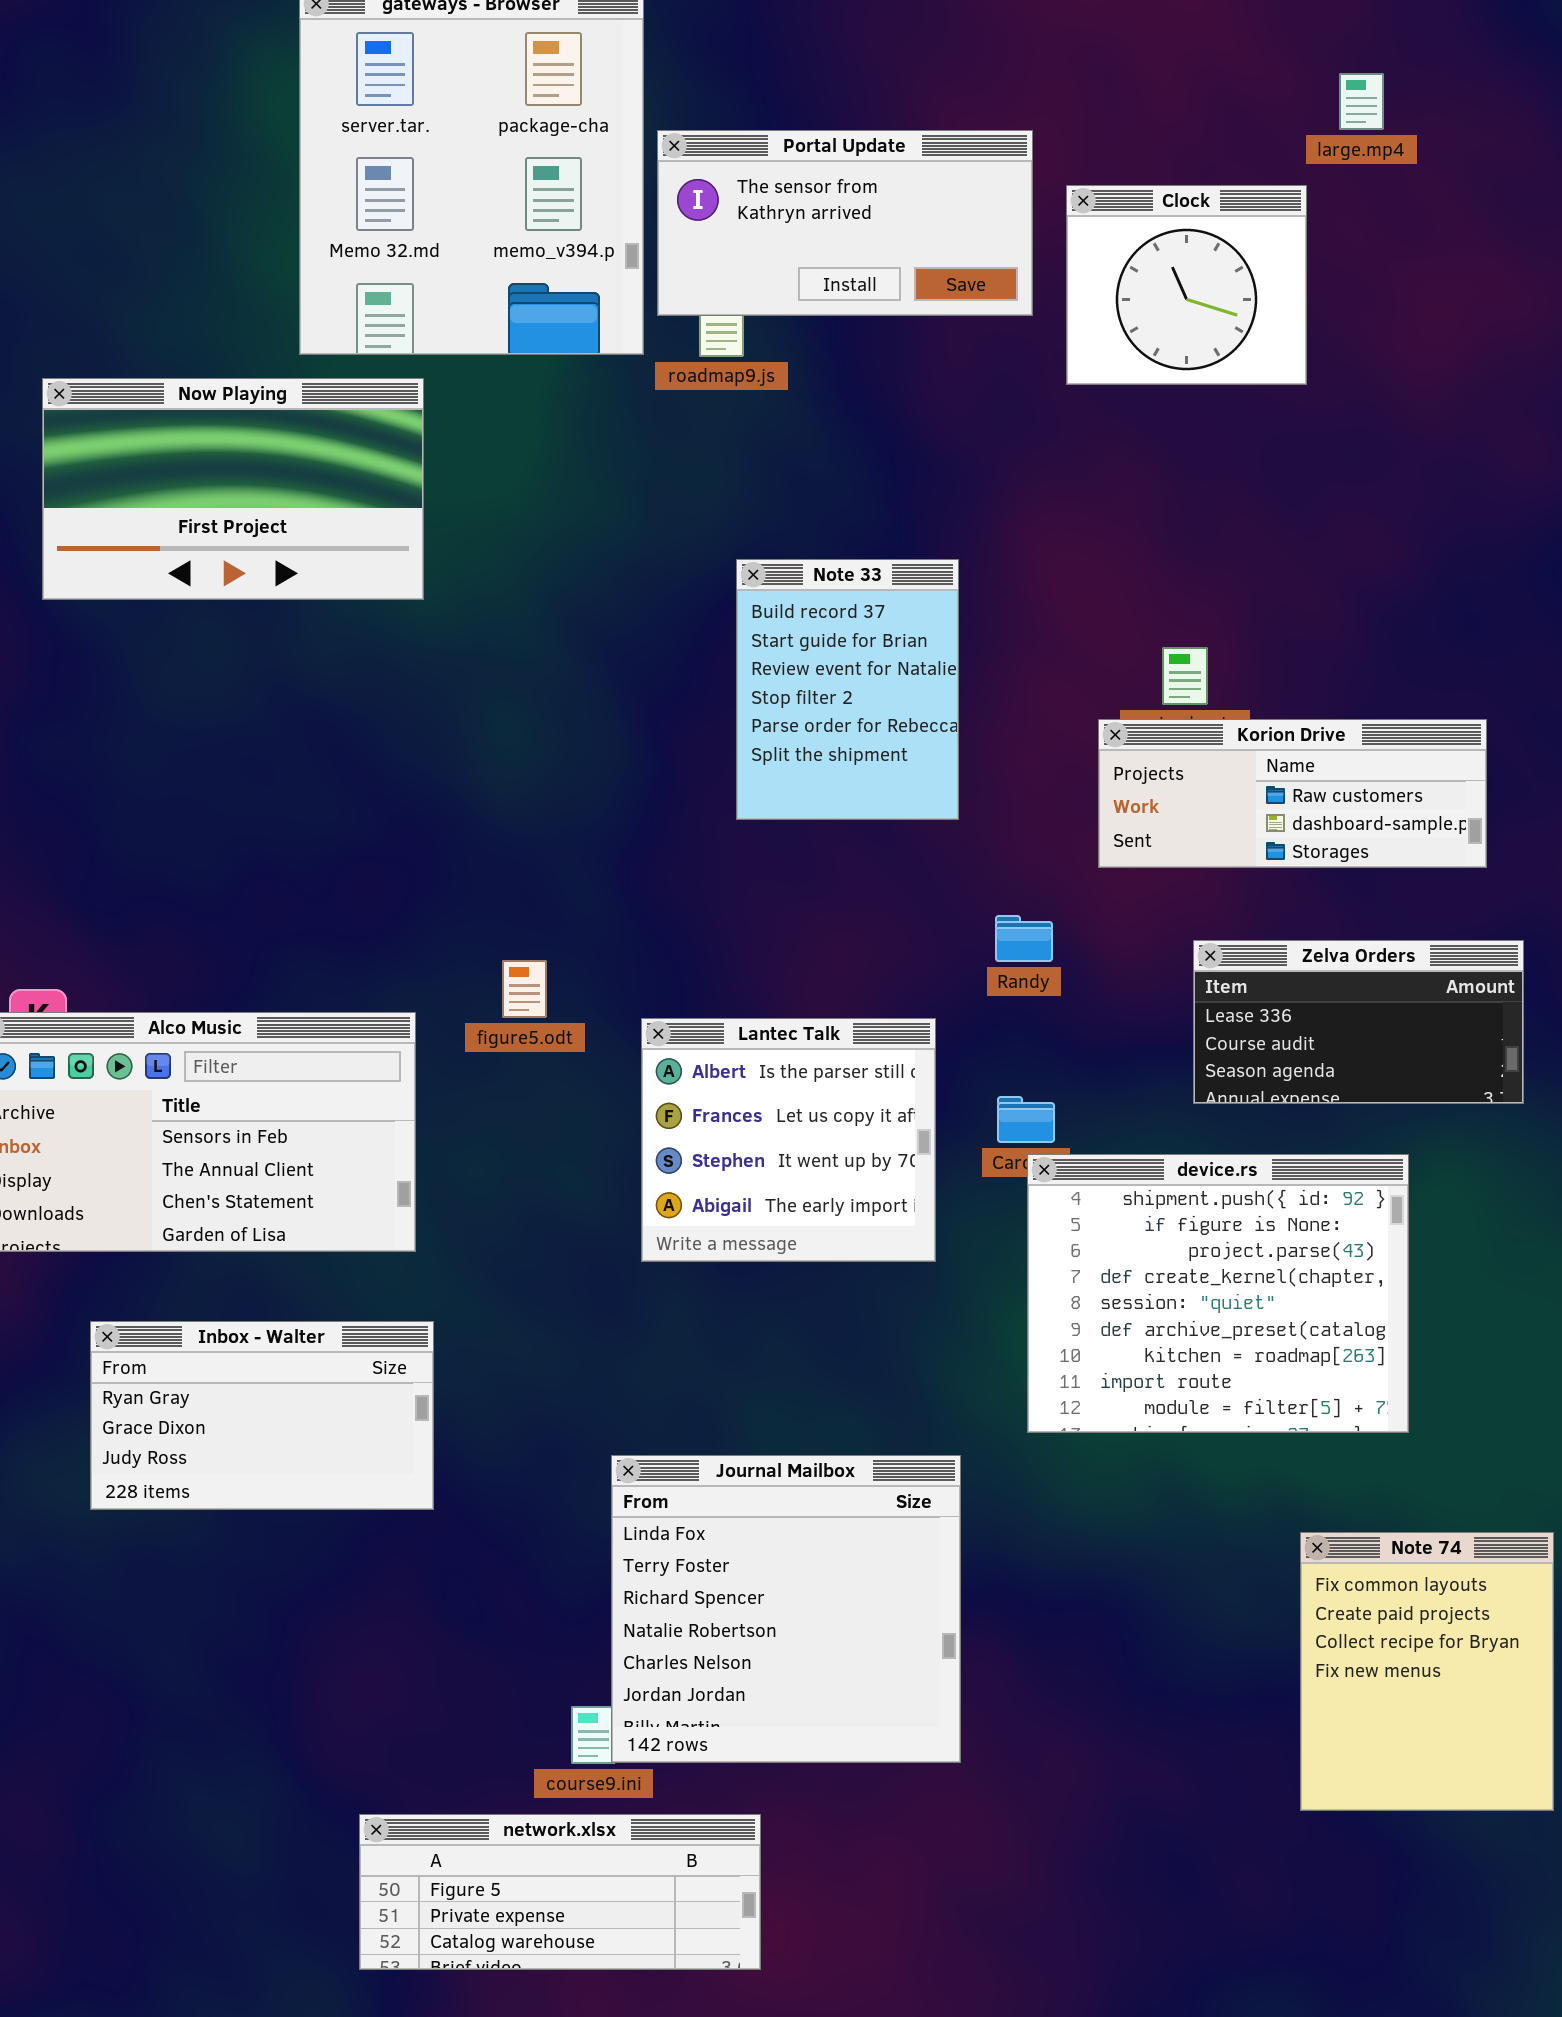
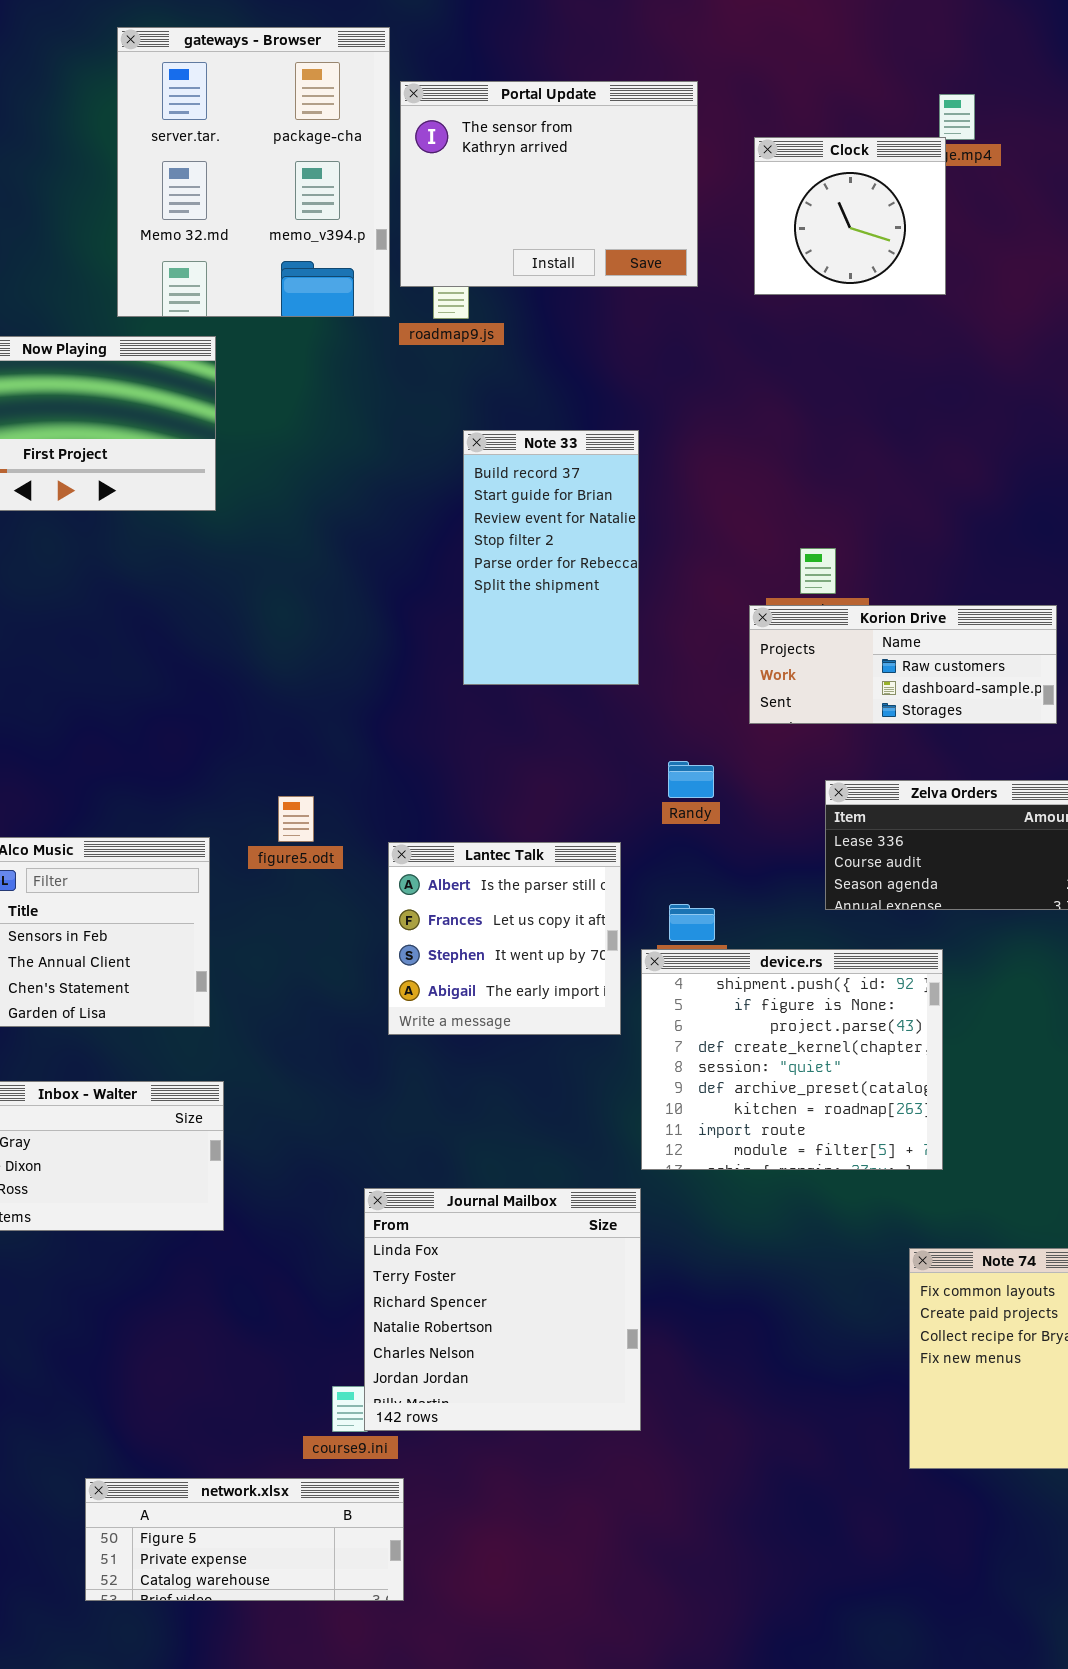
Portal Update: [657,130,1033,316] -> [400,81,698,287], resized
Clock: [1066,185,1307,385] -> [754,137,946,295], moved
Note 33: [736,559,959,820] -> [463,430,639,685], resized
device.rs: [1027,1154,1409,1433] -> [641,949,943,1170], moved
network.xlsx: [359,1814,761,1970] -> [85,1478,404,1601], moved

